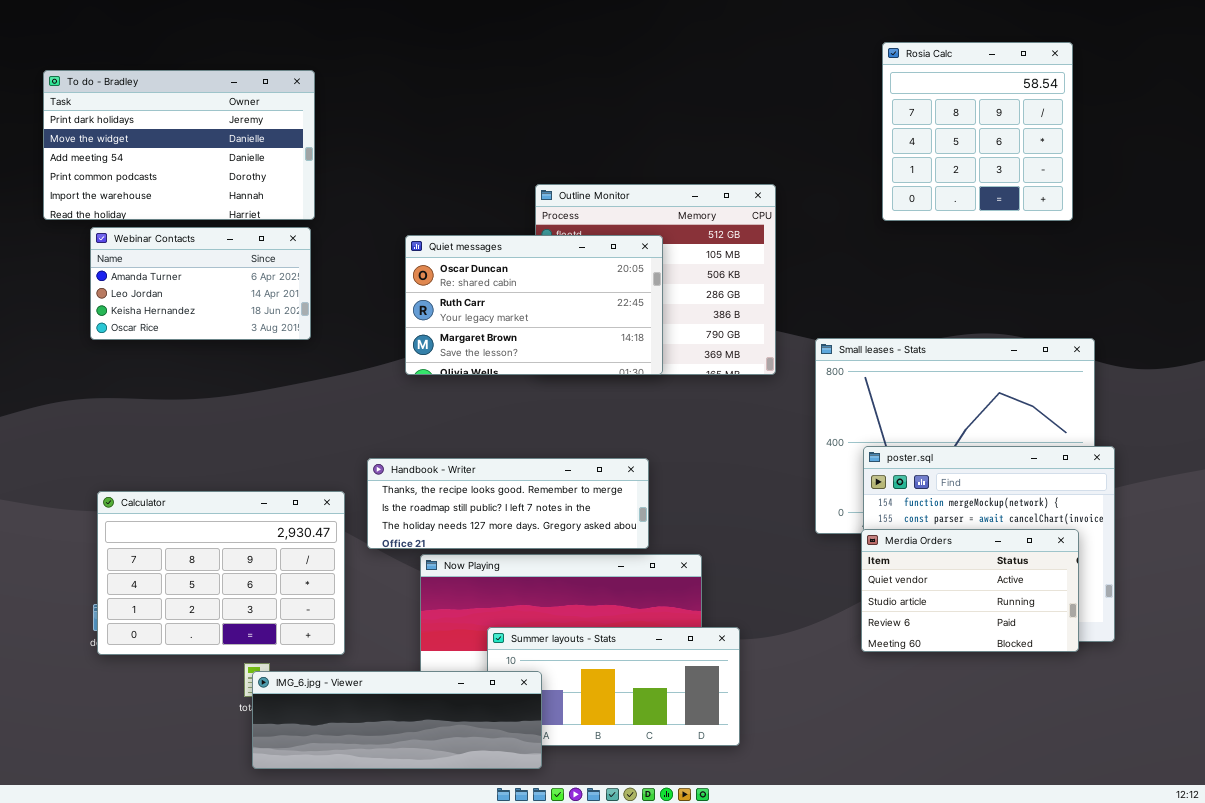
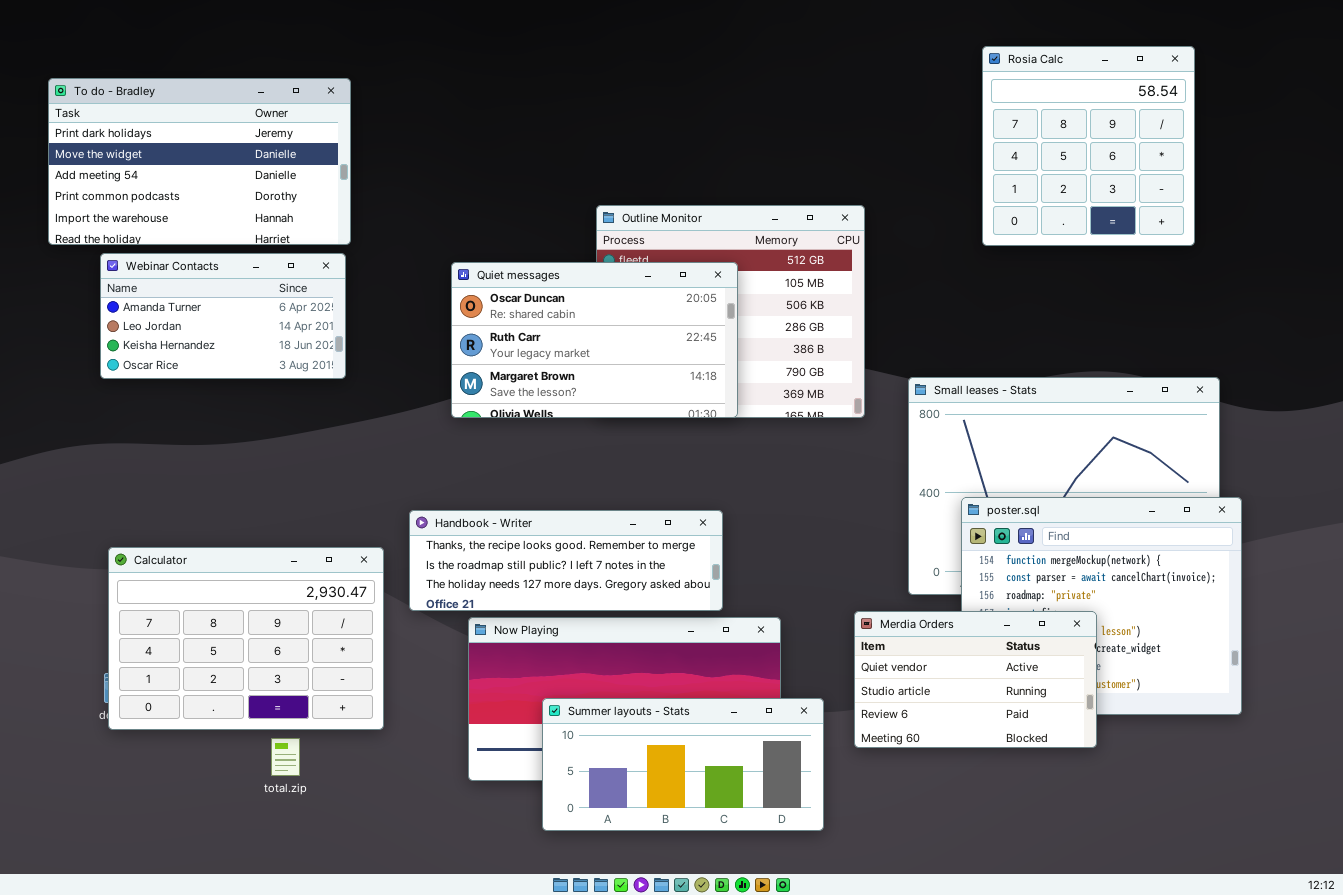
Merdia Orders: [861,529,1079,652] -> [854,611,1097,748], moved
IMG_6.jpg - Viewer: [252,671,542,769] -> none, closed

